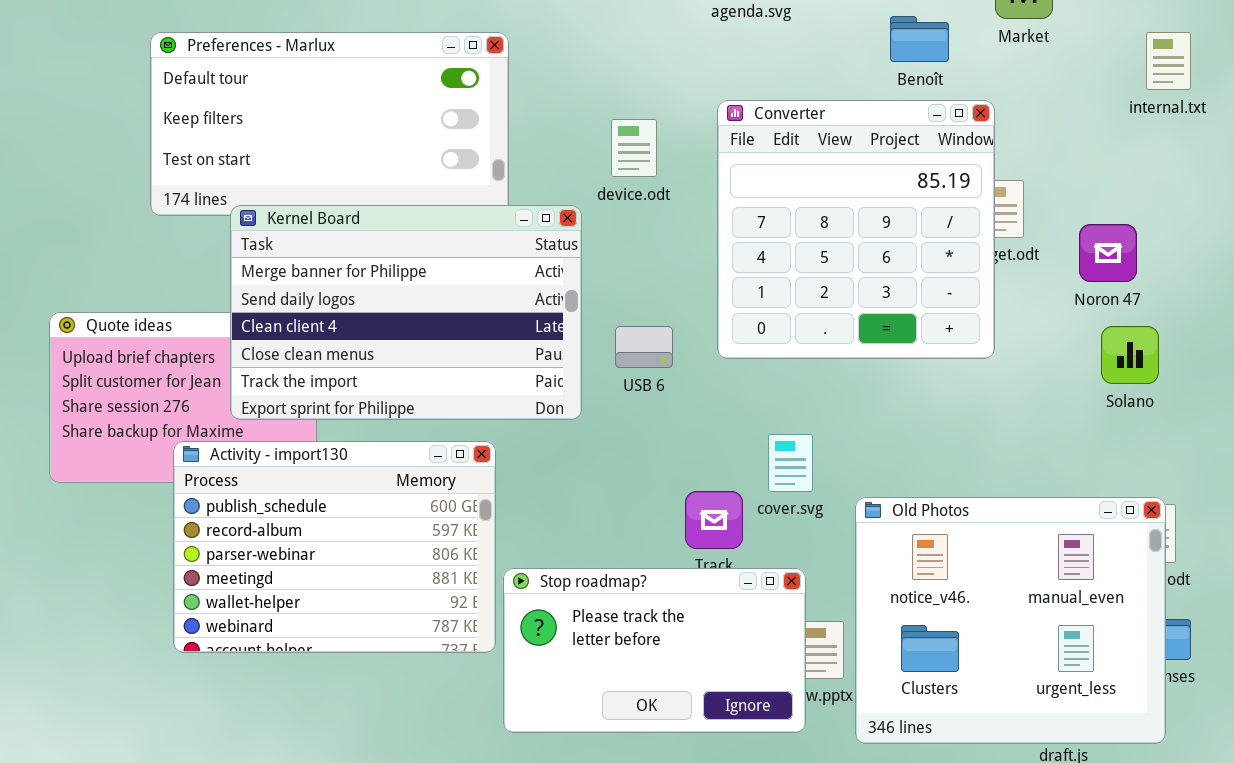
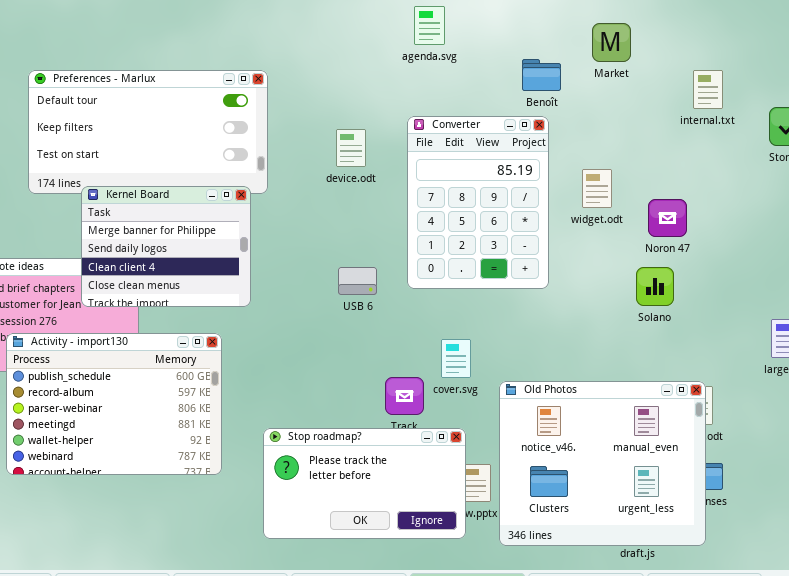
Converter: [717,100,995,359] -> [407,116,549,289], resized
Kernel Board: [230,205,582,420] -> [81,186,251,307], resized
Solano: [1101,326,1159,384] -> [636,267,674,306], moved
Activity - import130: [173,441,496,653] -> [6,333,222,475], moved

